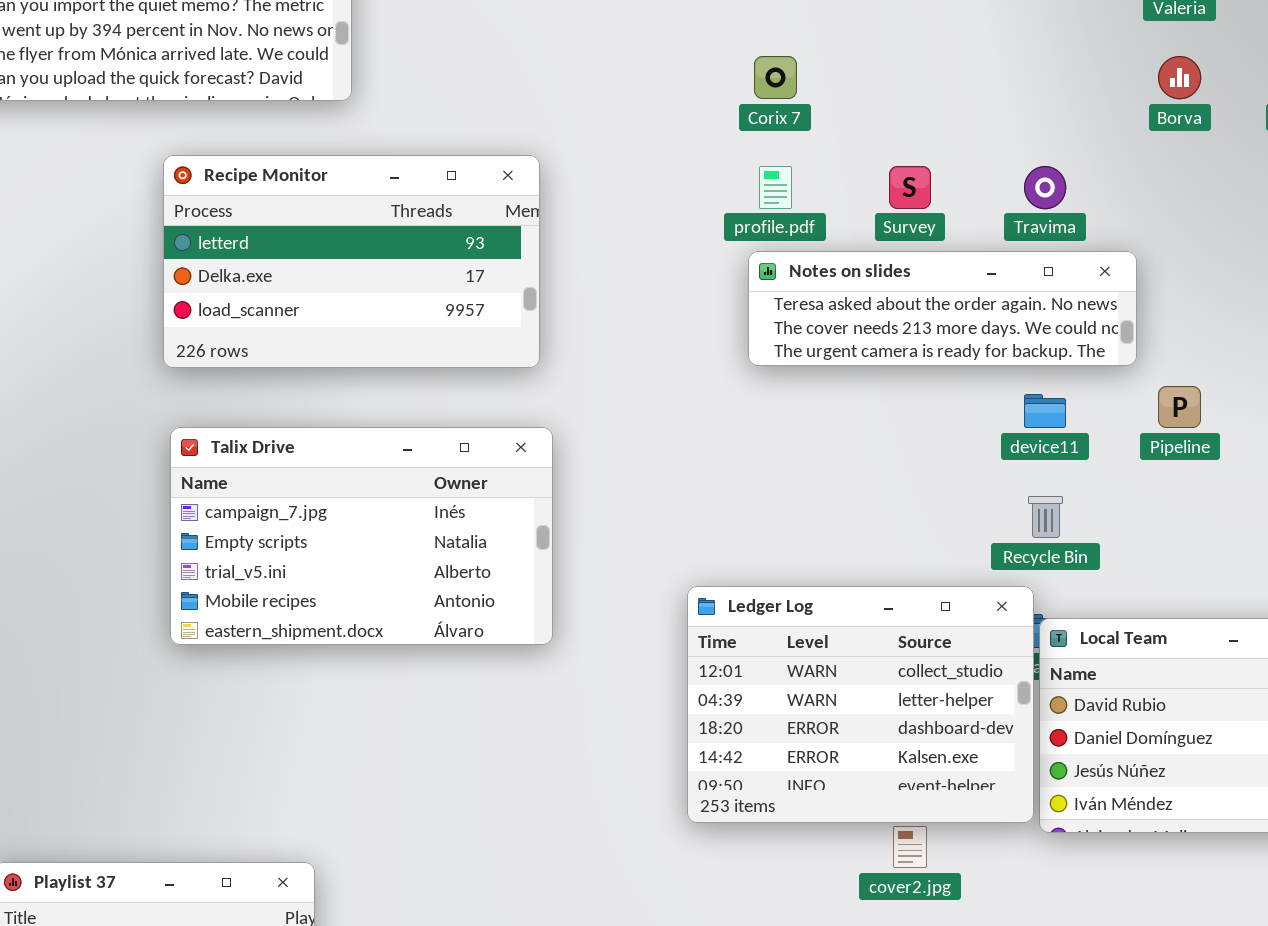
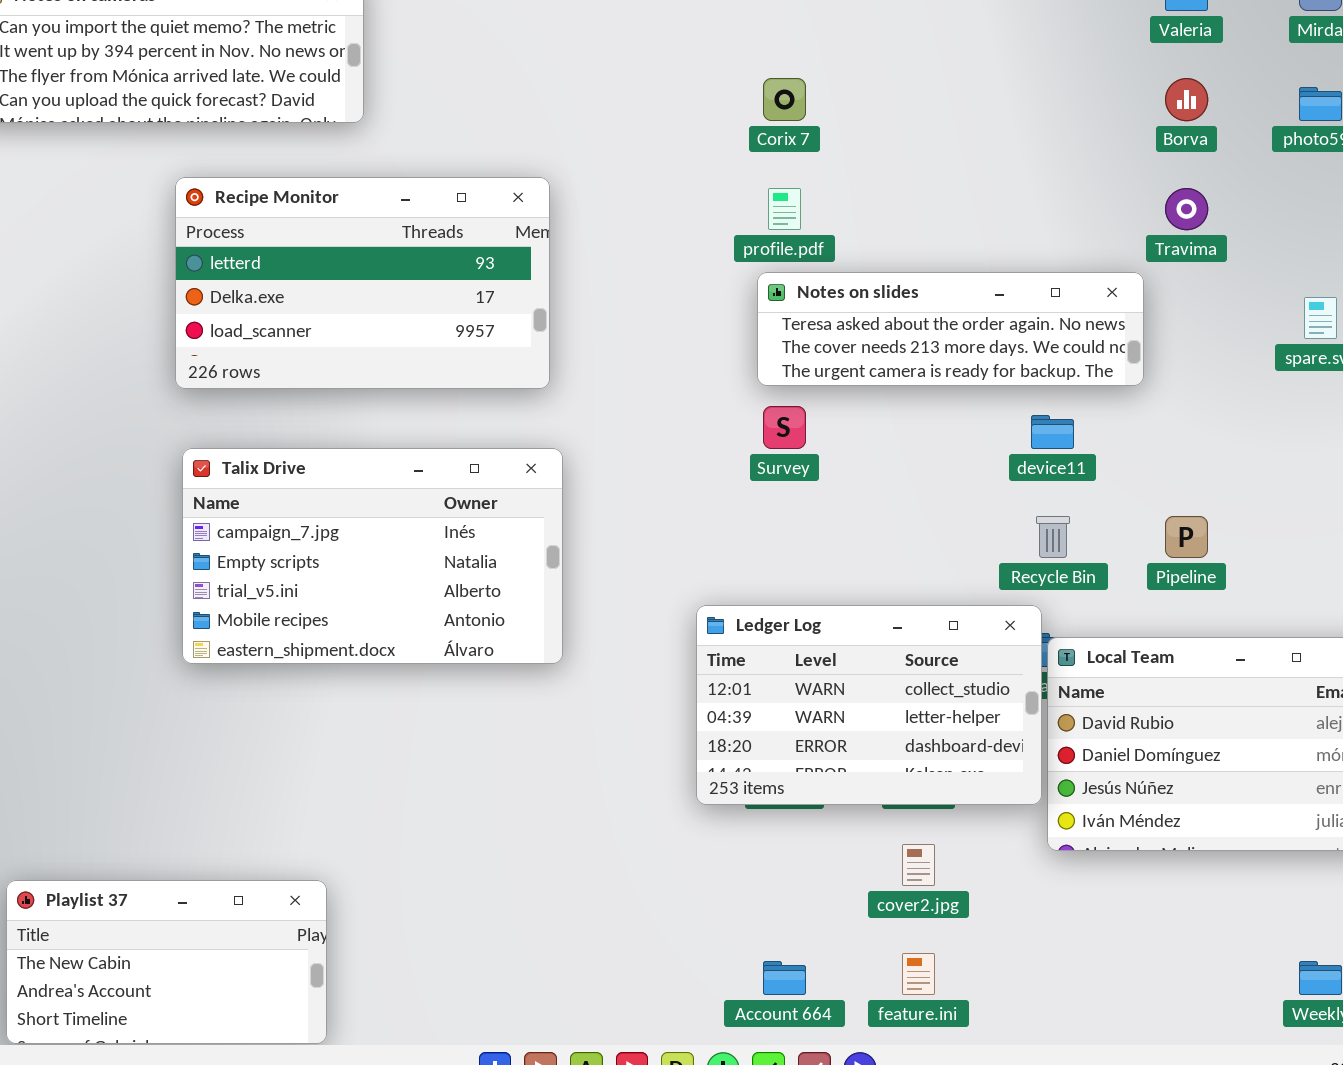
Survey: [889,166,931,209] -> [763,406,806,449], moved
Travima: [1024,166,1066,209] -> [1165,188,1208,230], moved
Pipeline: [1158,386,1201,428] -> [1165,516,1208,558], moved
Ledger Log: [687,586,1034,823] -> [696,605,1042,805], resized

